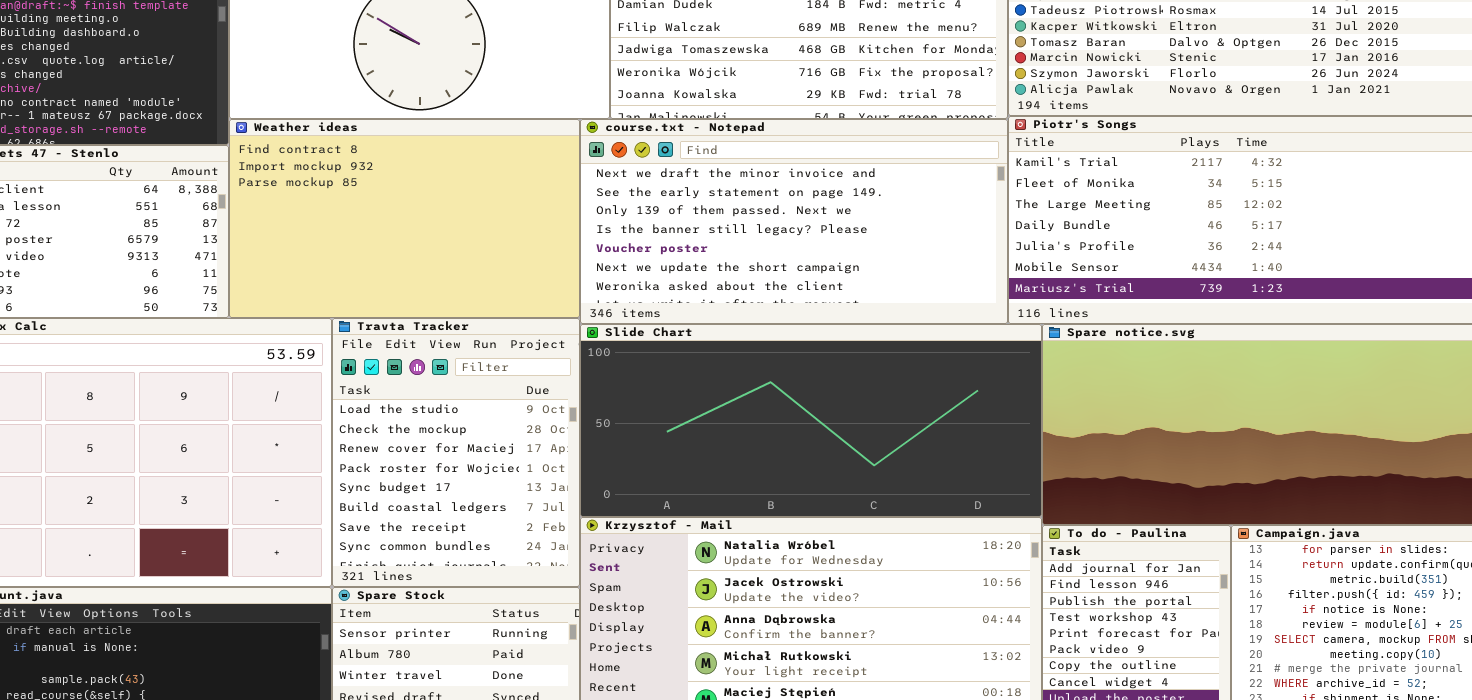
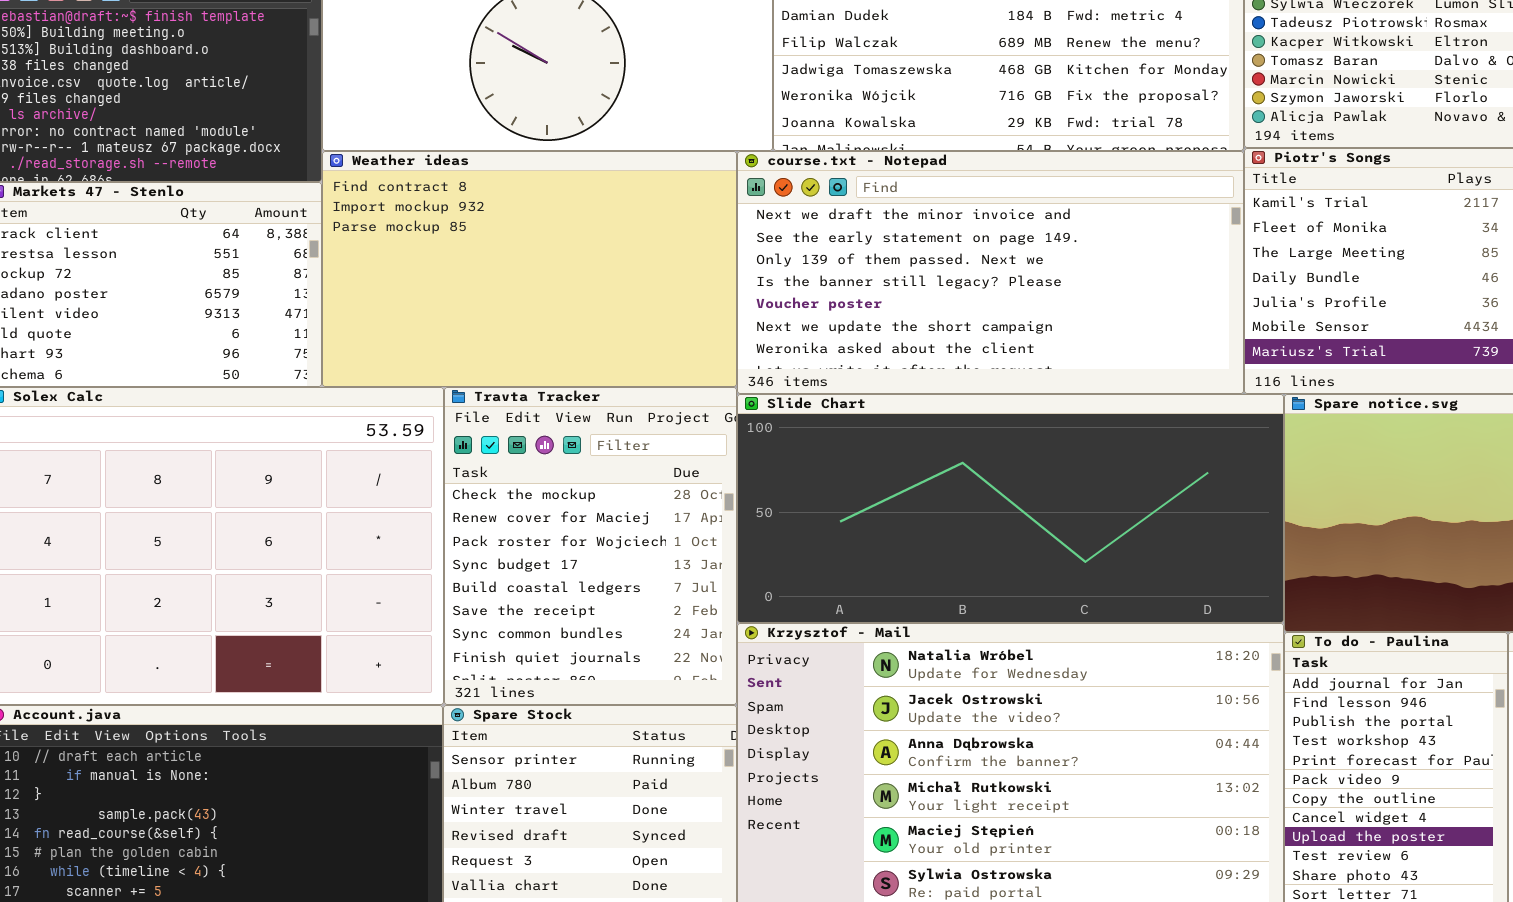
Travta Tracker: [332,318,580,587] -> [444,387,737,705], scrolled down 1 row

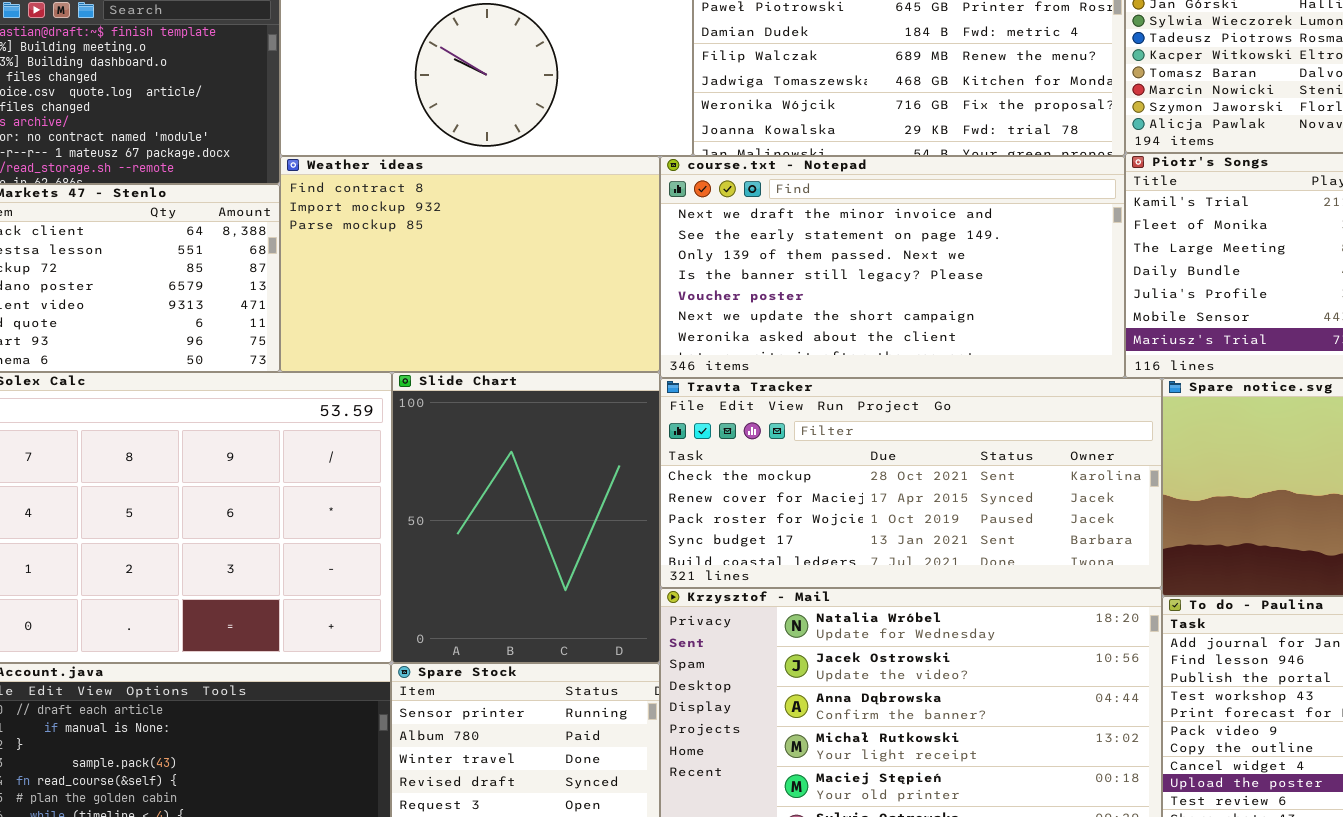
Travta Tracker: [444,387,737,705] -> [660,378,1162,588], moved, resized
Slide Chart: [737,394,1284,623] -> [392,372,660,663], moved, resized

